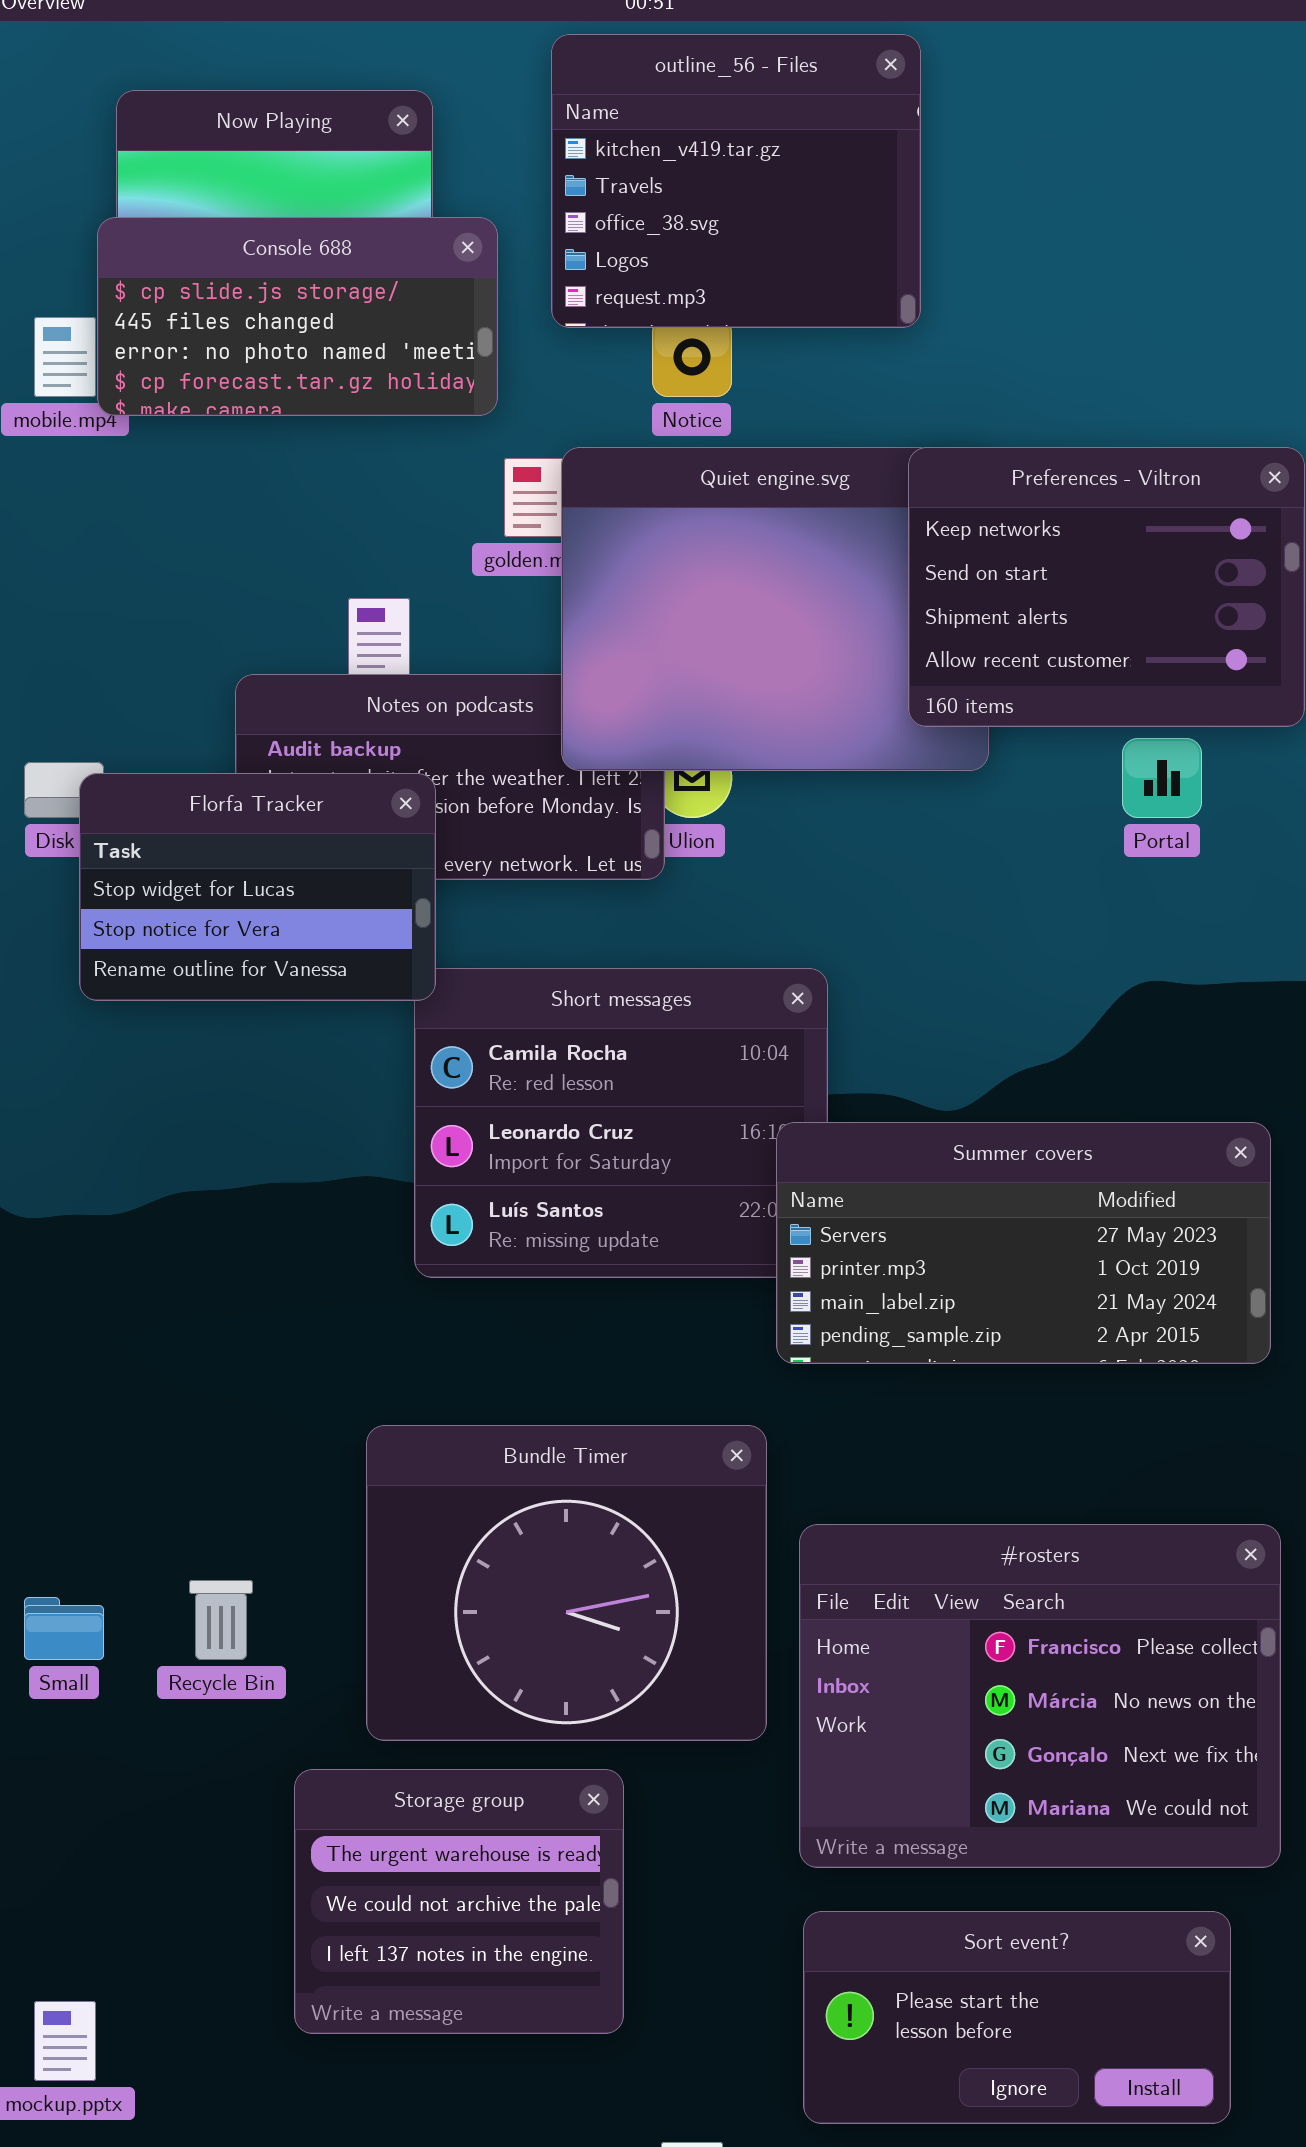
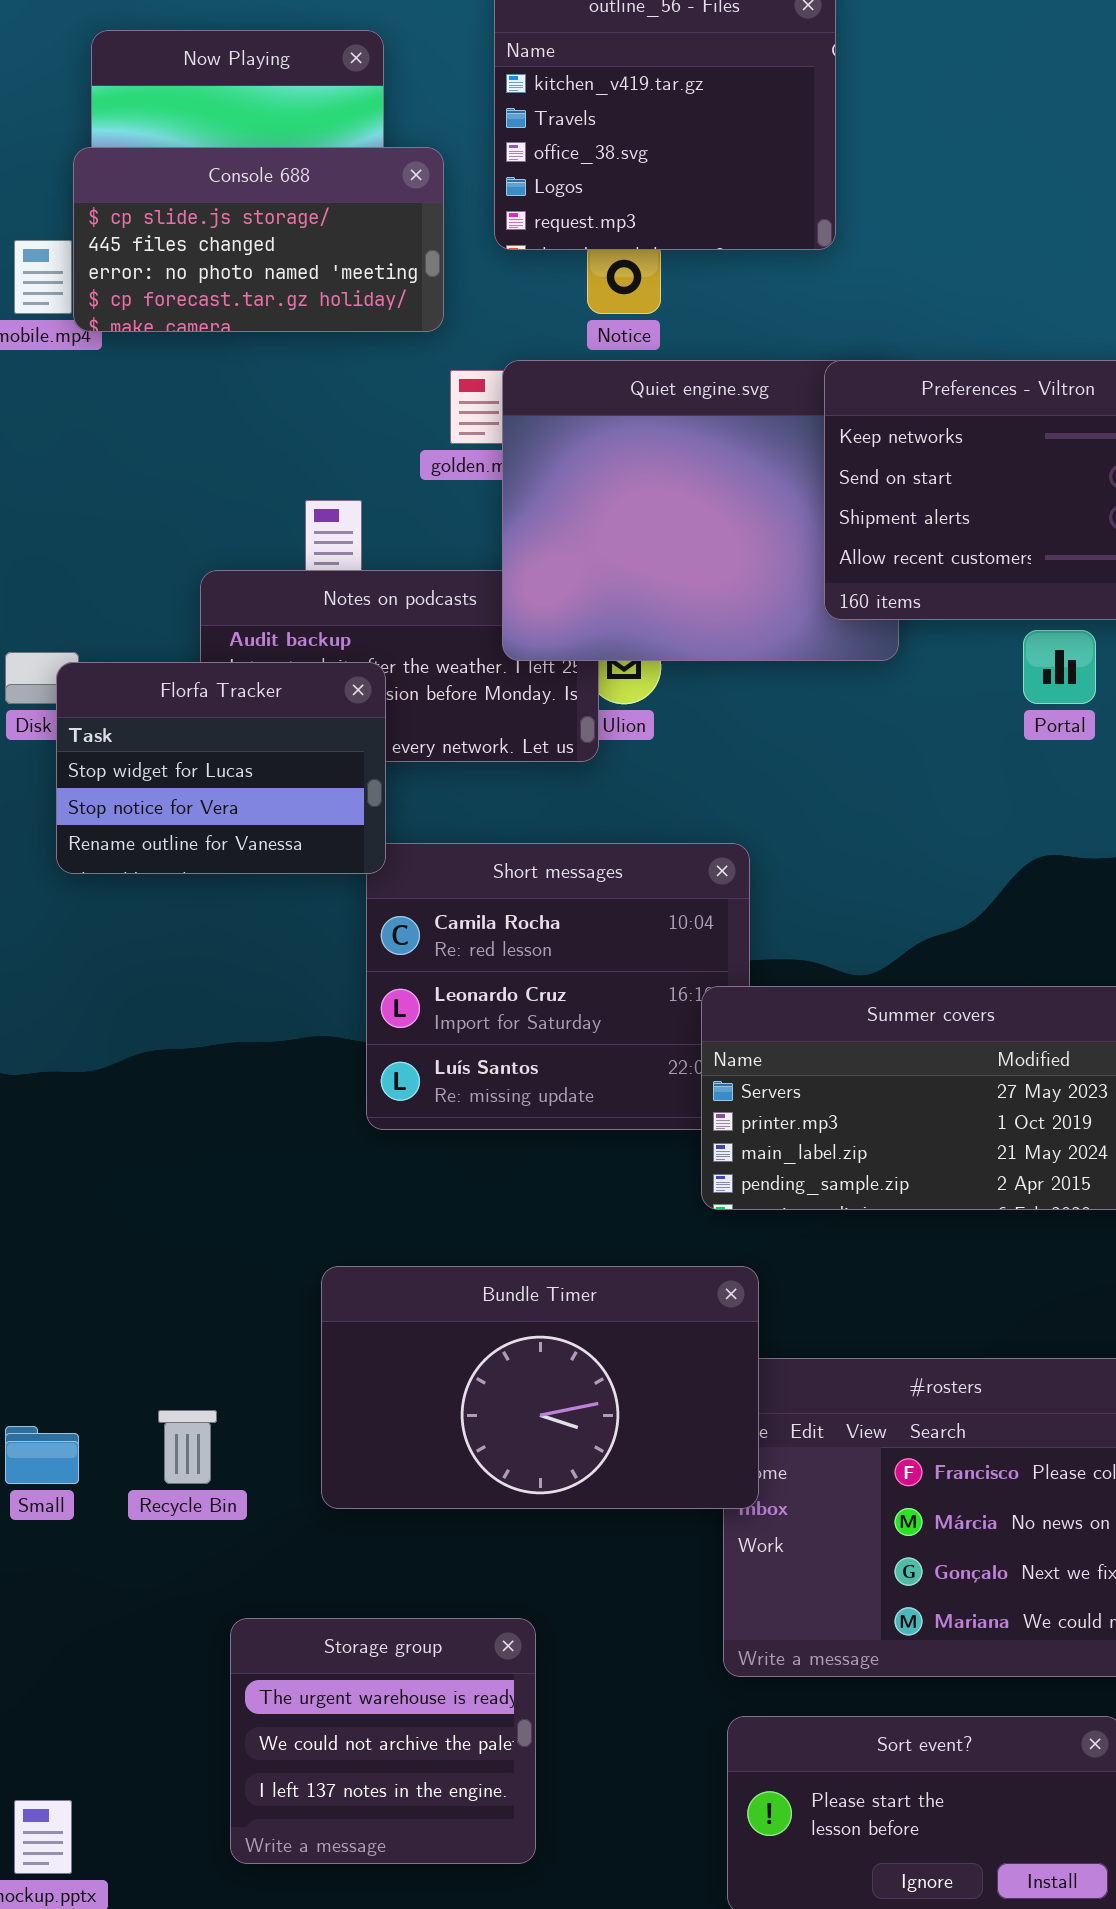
Bundle Timer: [366,1425,767,1741] -> [321,1266,759,1509], resized
Storage group: [294,1769,624,2034] -> [230,1618,536,1864], moved

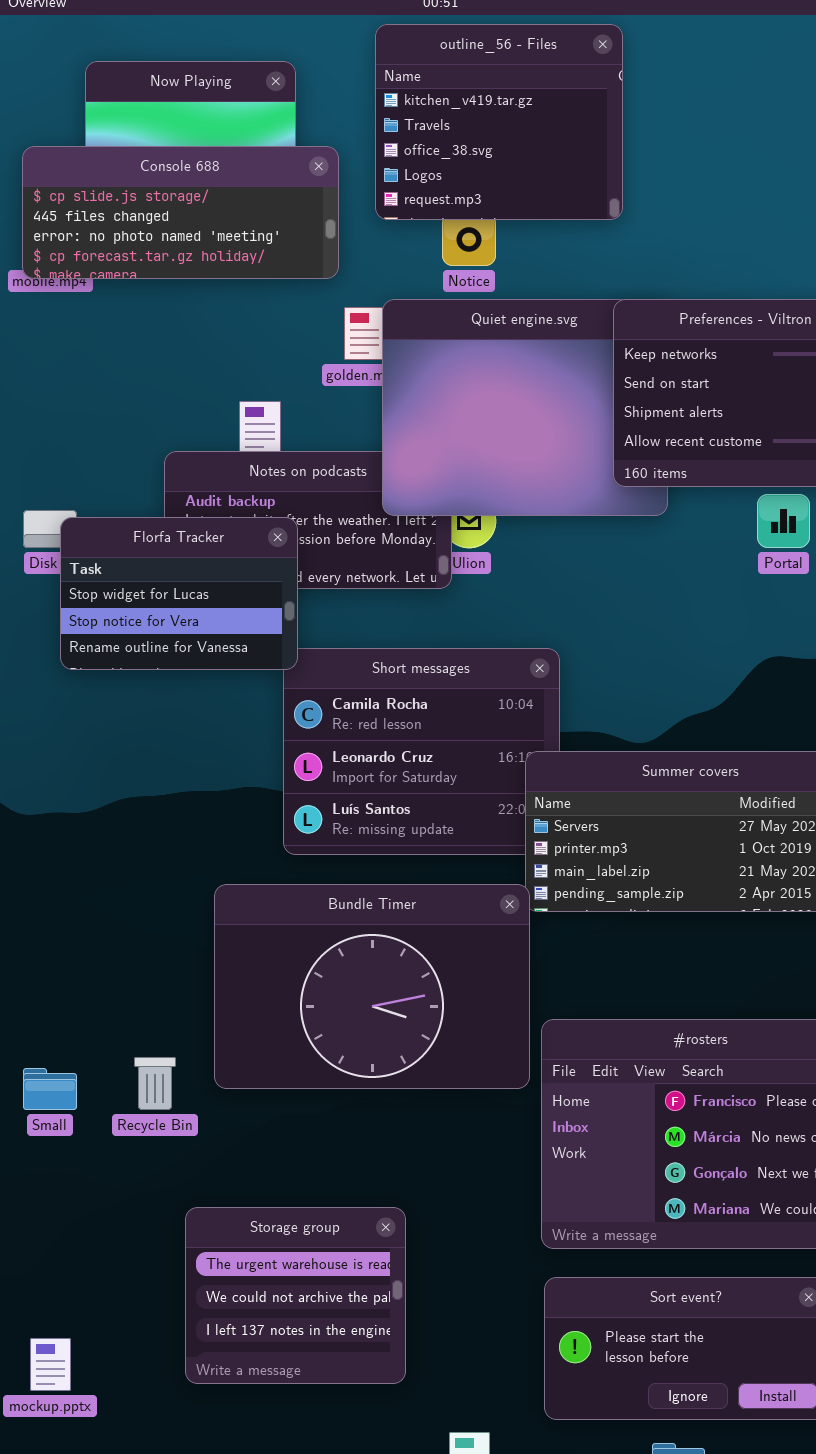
Console 688: [73,147,444,332] -> [22,146,339,279], resized
Bundle Timer: [321,1266,759,1509] -> [214,884,530,1089], moved, resized

